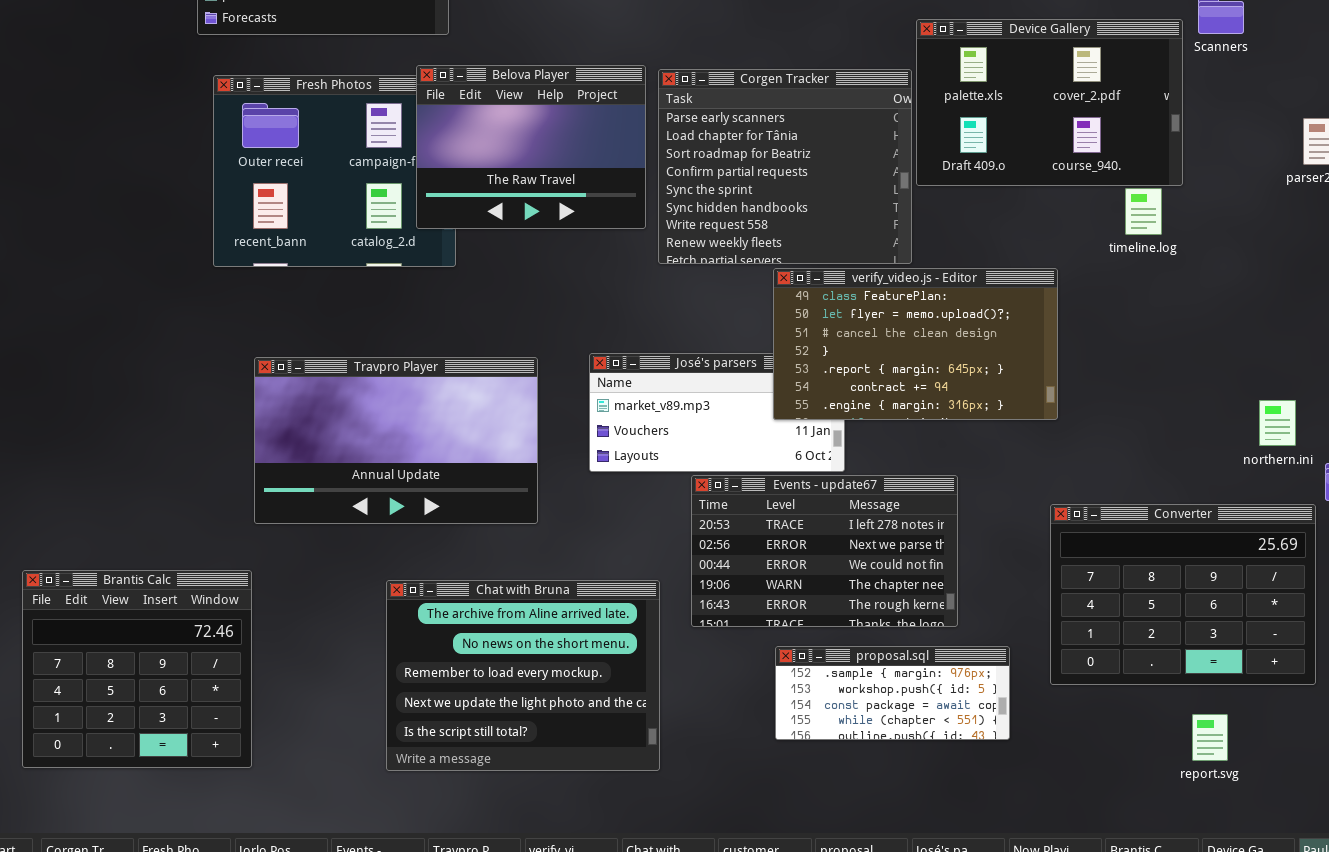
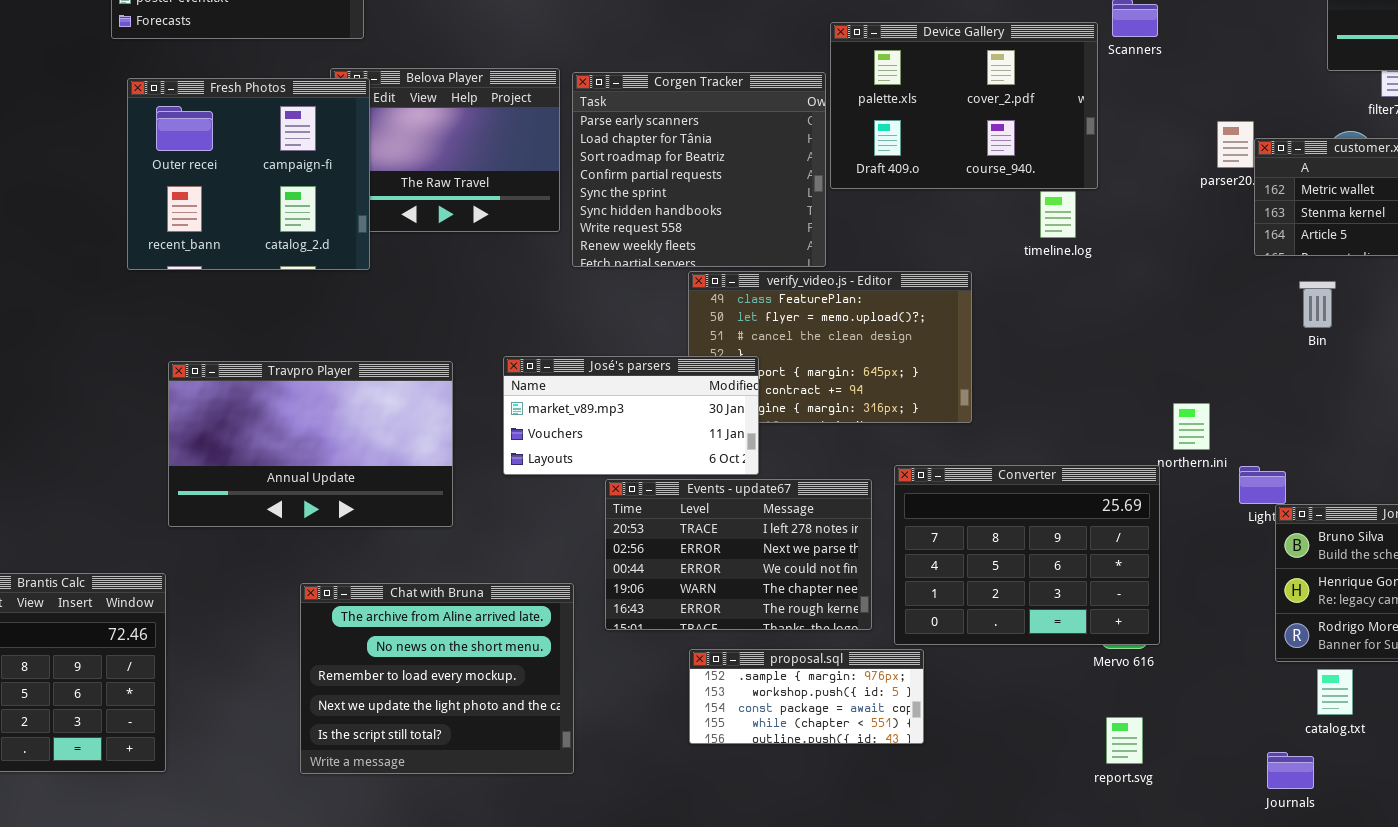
Fresh Photos: [213,75,456,267] -> [127,78,370,270], raised
José's parsers: [589,353,845,472] -> [503,356,759,475], raised
Converter: [1050,504,1316,685] -> [894,465,1160,645], moved

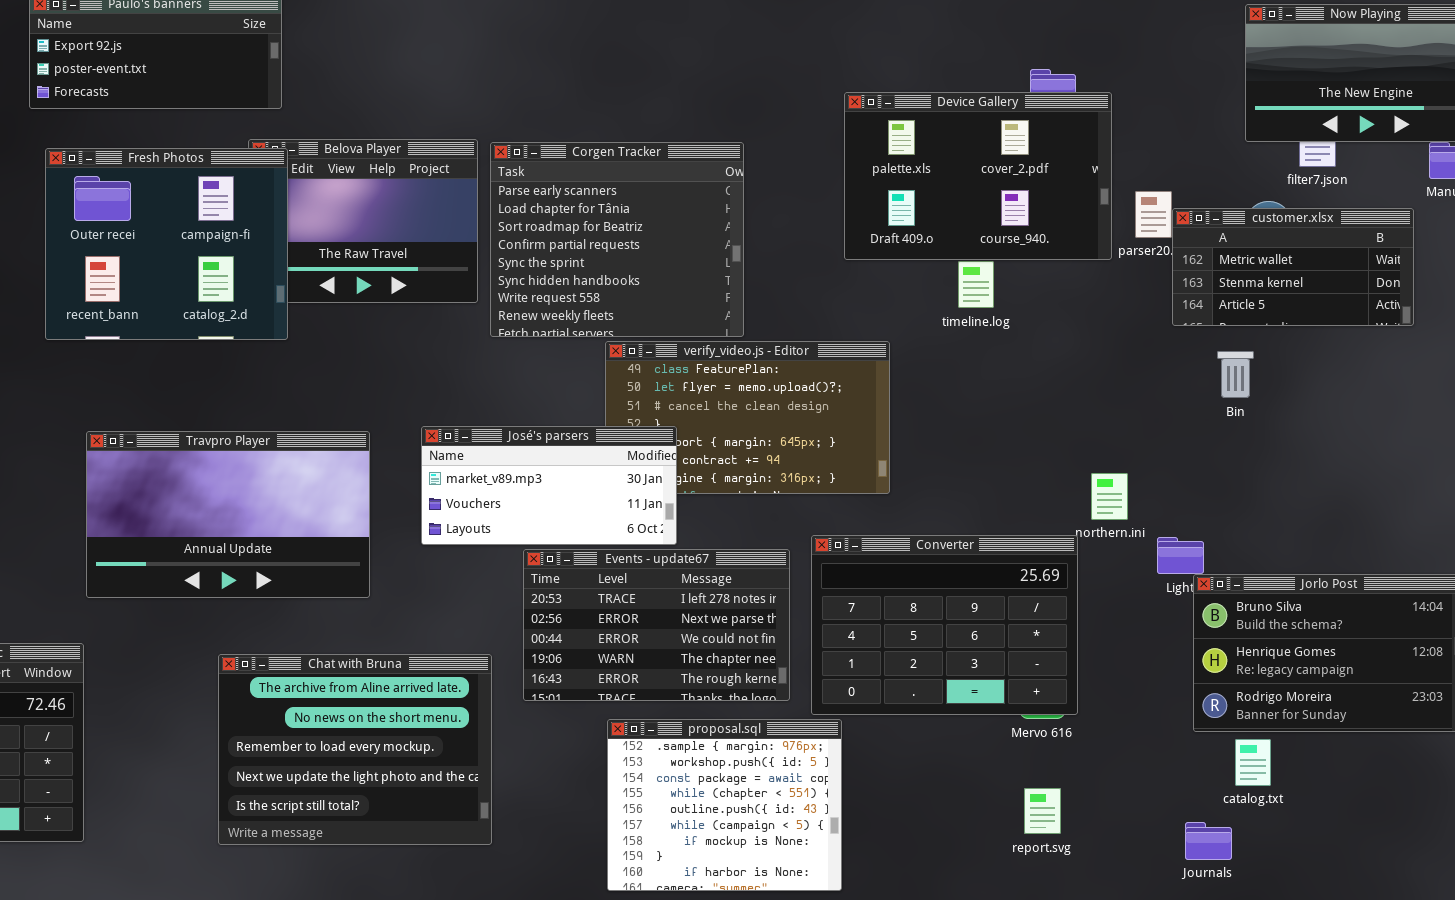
Device Gallery: [830,22,1098,189] -> [844,92,1112,260], moved
proposal.sql: [689,649,924,744] -> [607,719,842,891], resized

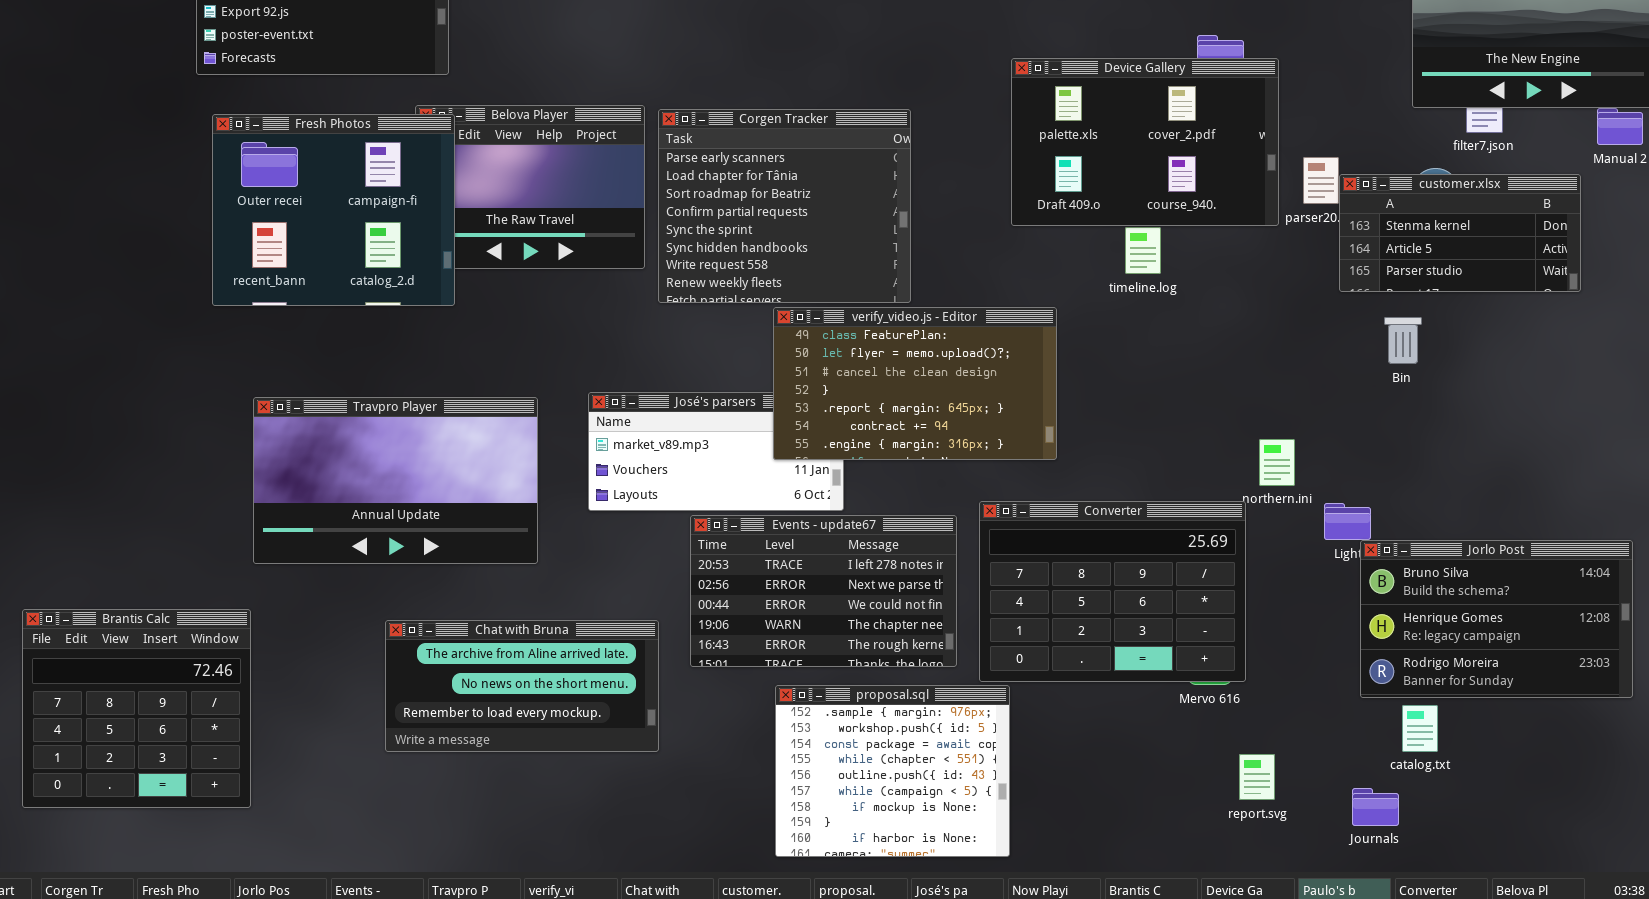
customer.xlsx: [1172,208,1414,326] -> [1339,174,1581,292], scrolled down 1 row
verify_video.js - Editor: [605,341,890,494] -> [773,307,1057,460], raised
Chat with Bruna: [218,654,492,845] -> [385,620,659,752], resized
report.svg: [1024,788,1061,834] -> [1239,754,1275,800], moved

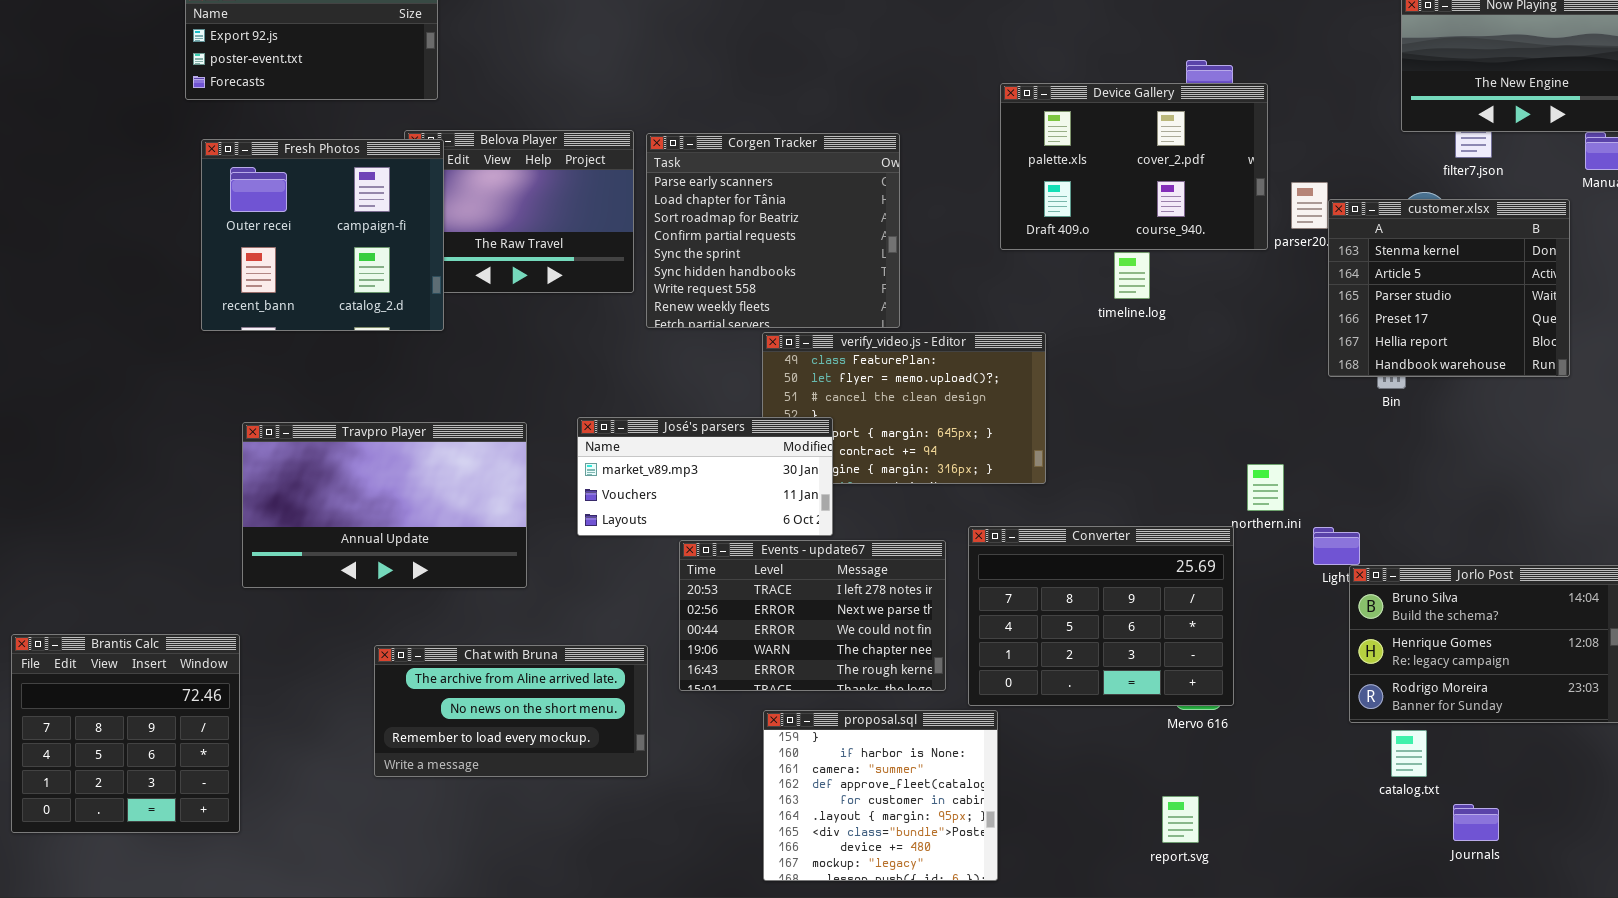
customer.xlsx: [1339,174,1581,292] -> [1328,199,1570,377], resized
José's parsers: [588,392,844,511] -> [577,417,833,536], raised
proposal.sql: [775,685,1010,857] -> [763,710,998,881], scrolled down 7 rows
report.svg: [1239,754,1275,800] -> [1162,796,1199,843], moved
Journals: [1352,788,1399,826] -> [1453,804,1499,841], moved

